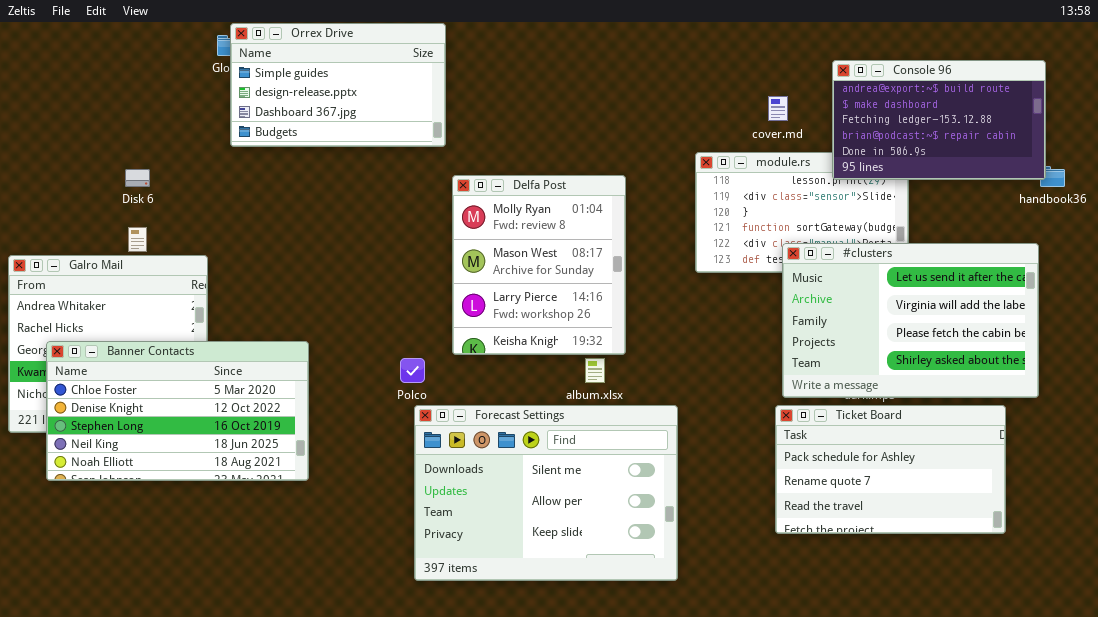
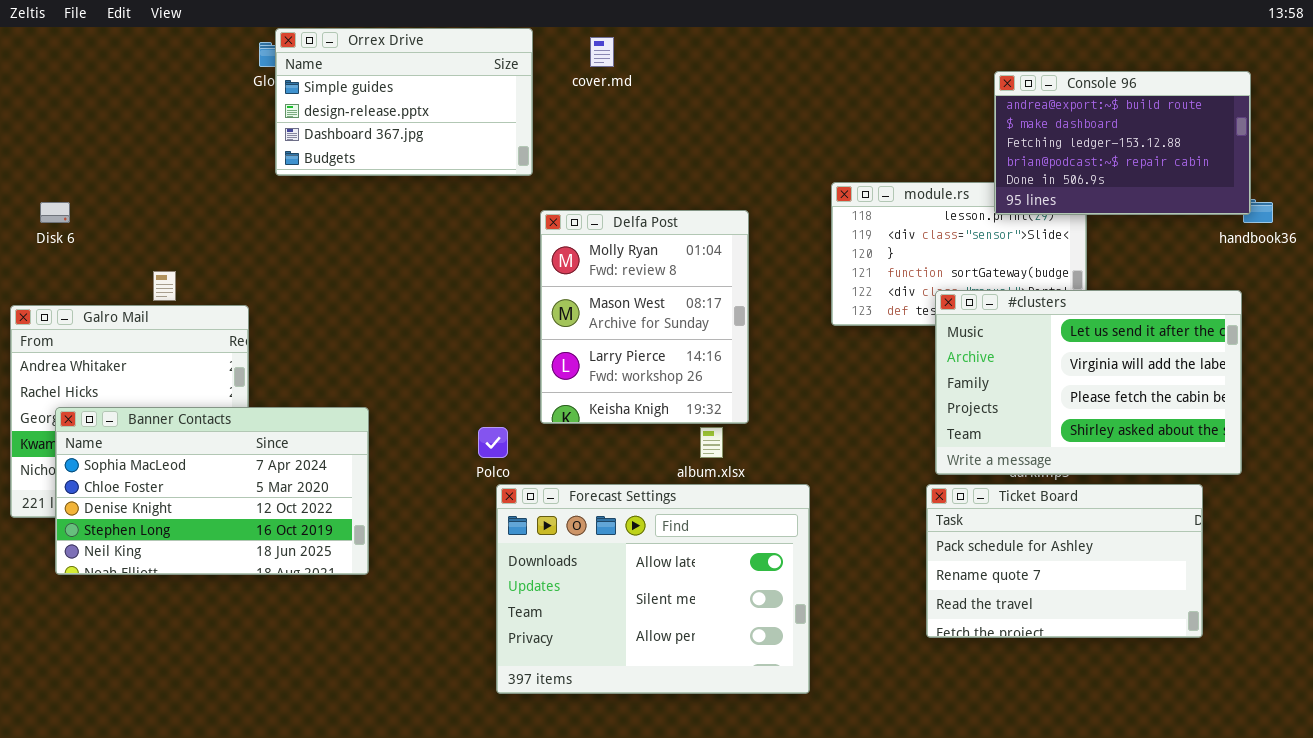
cover.md: [768,96,788,121] -> [590,37,614,67], moved
Disk 6: [125,169,150,187] -> [40,202,70,223], moved
Banner Contacts: [46,341,309,481] -> [55,407,369,575], scrolled up 1 row
Forecast Settings: [414,405,678,581] -> [496,484,810,694], scrolled up 1 row

